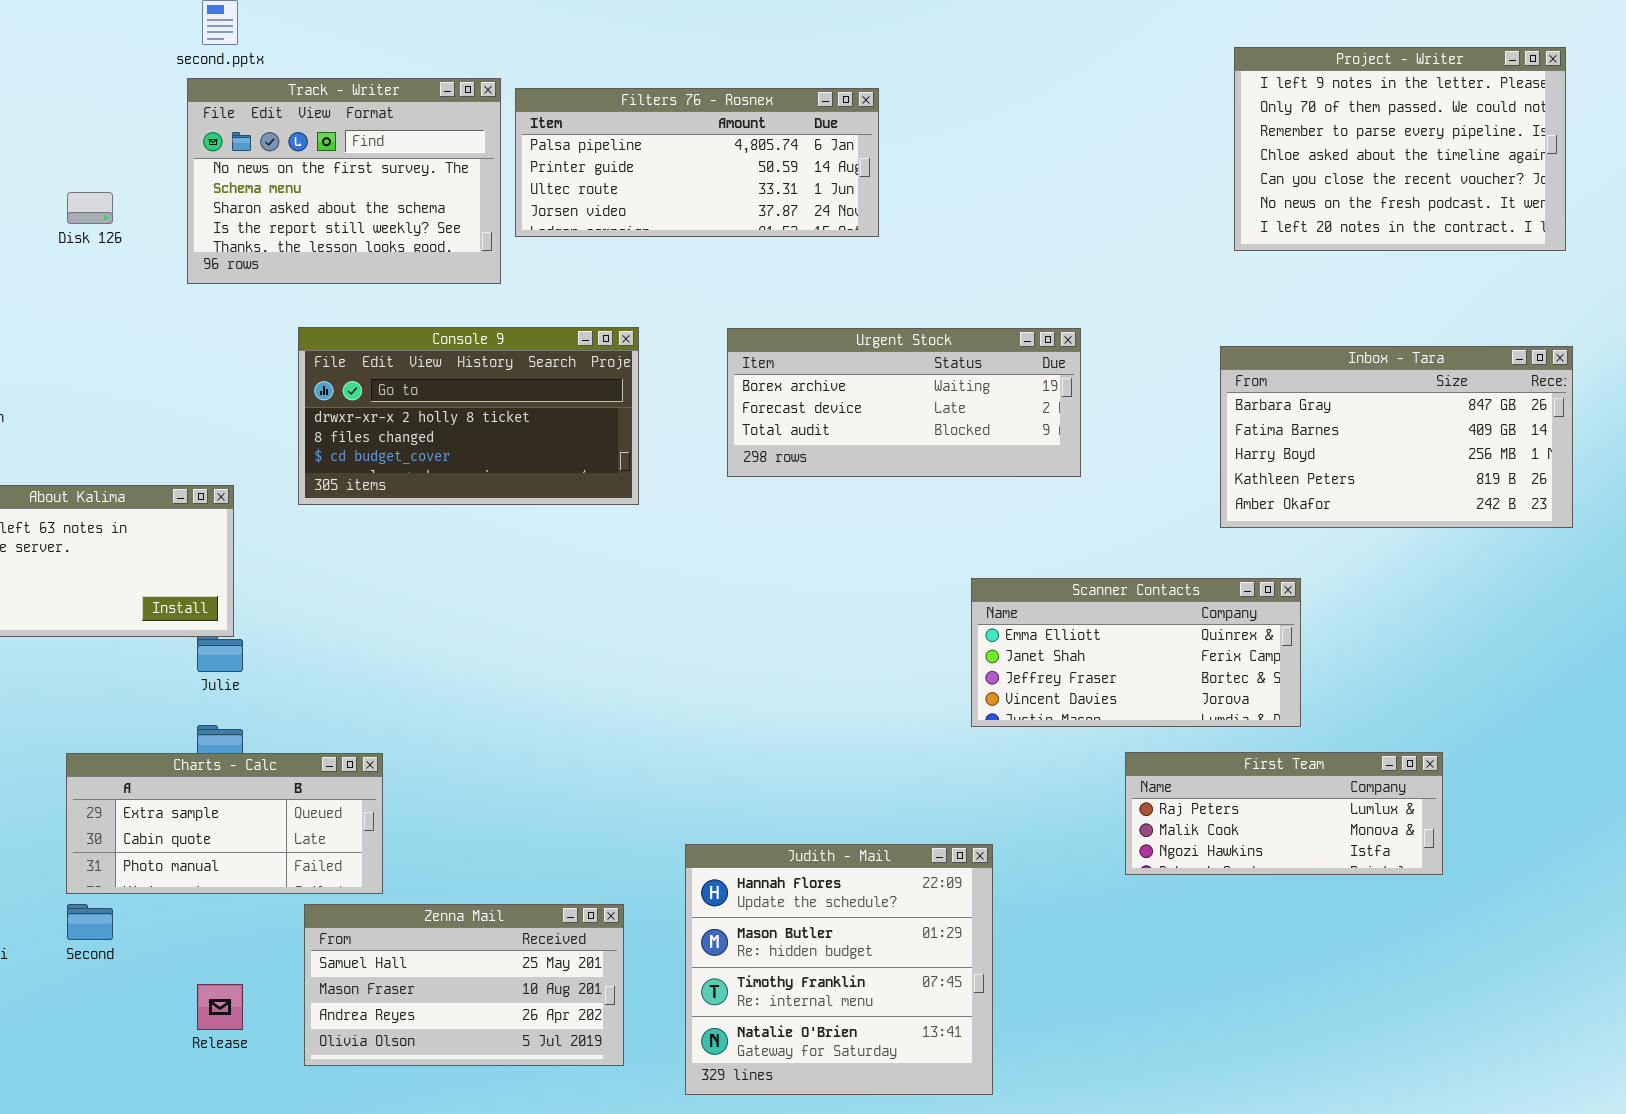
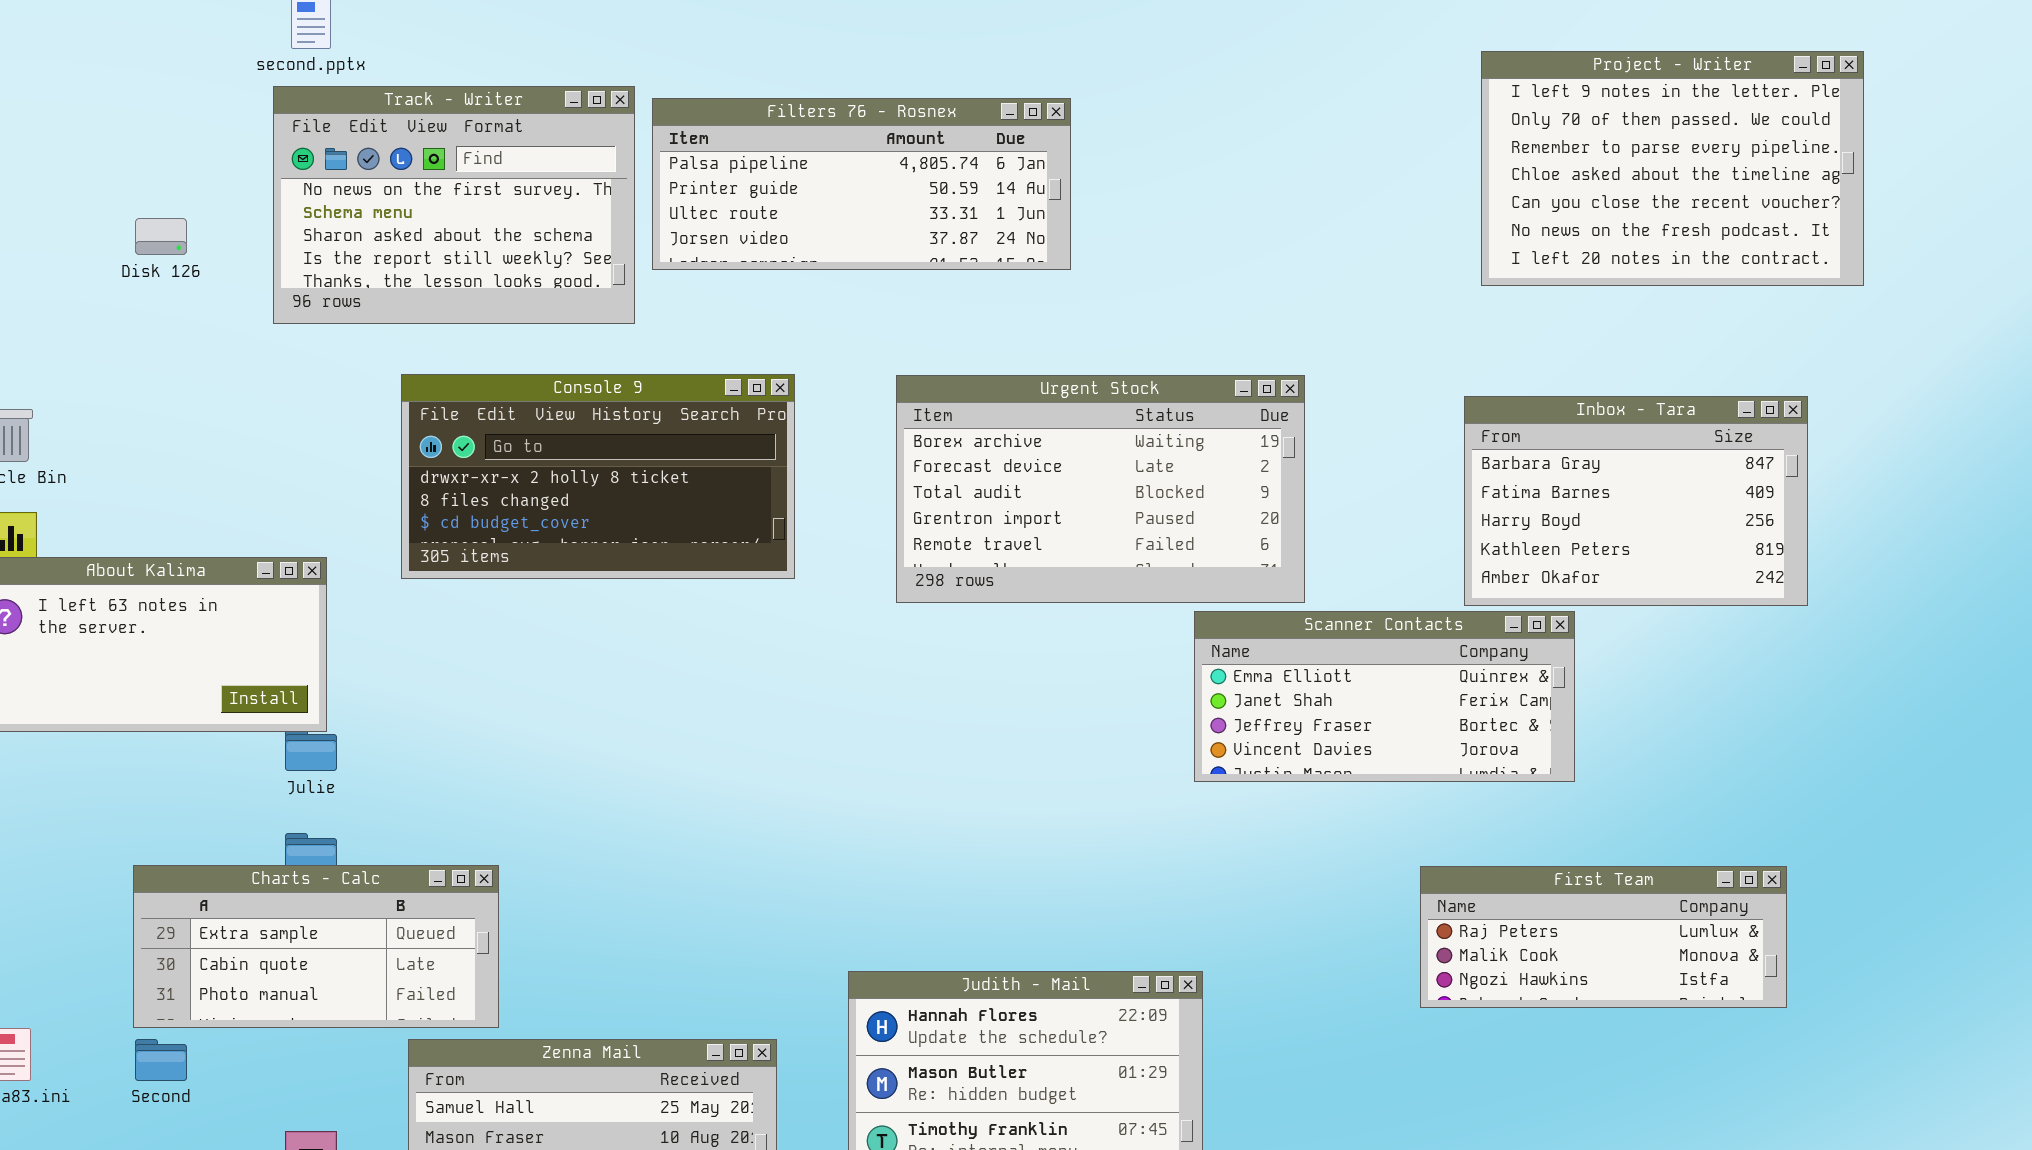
Urgent Stock: [727,328,1081,477] -> [896,375,1305,603], resized
Inbox - Tara: [1220,346,1573,528] -> [1464,396,1808,606], resized
Scanner Contacts: [971,578,1301,727] -> [1194,611,1575,782], moved
First Team: [1125,752,1443,875] -> [1420,866,1787,1008], moved

